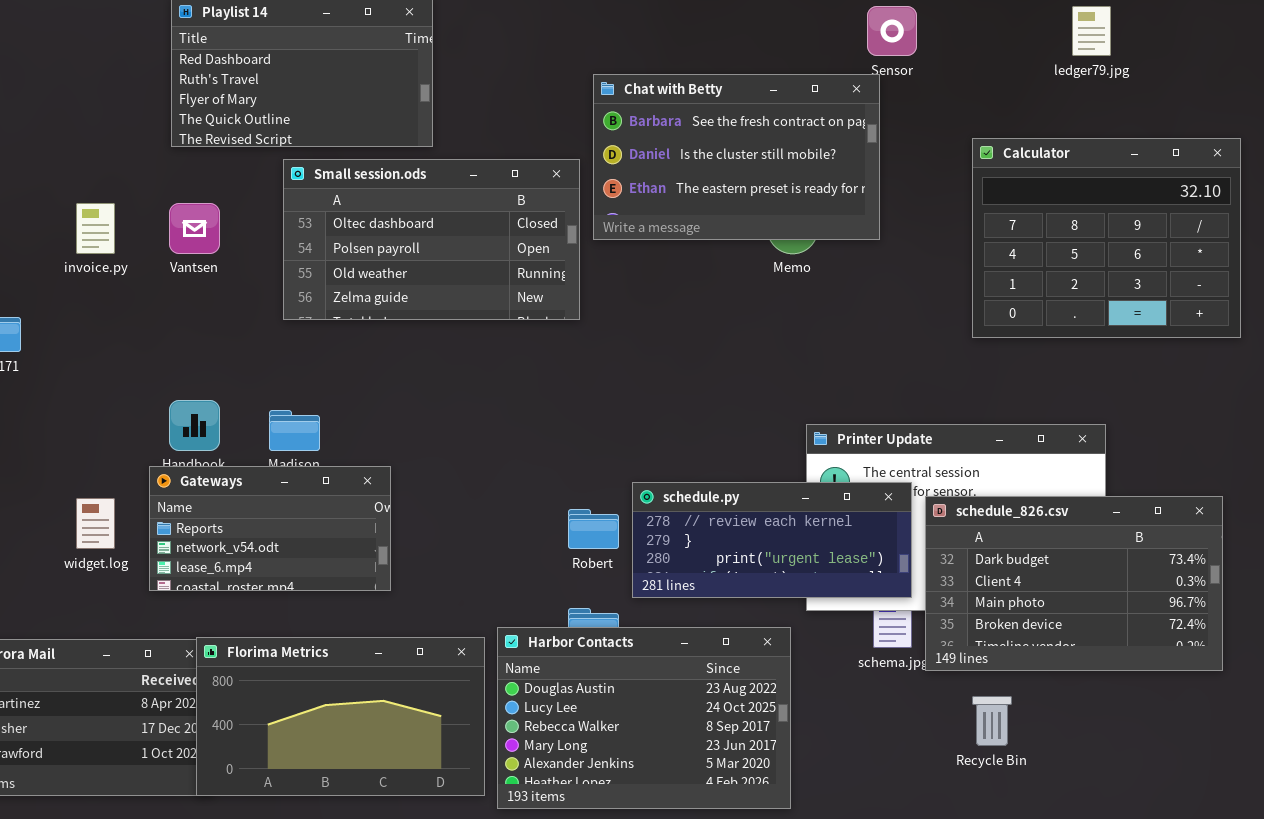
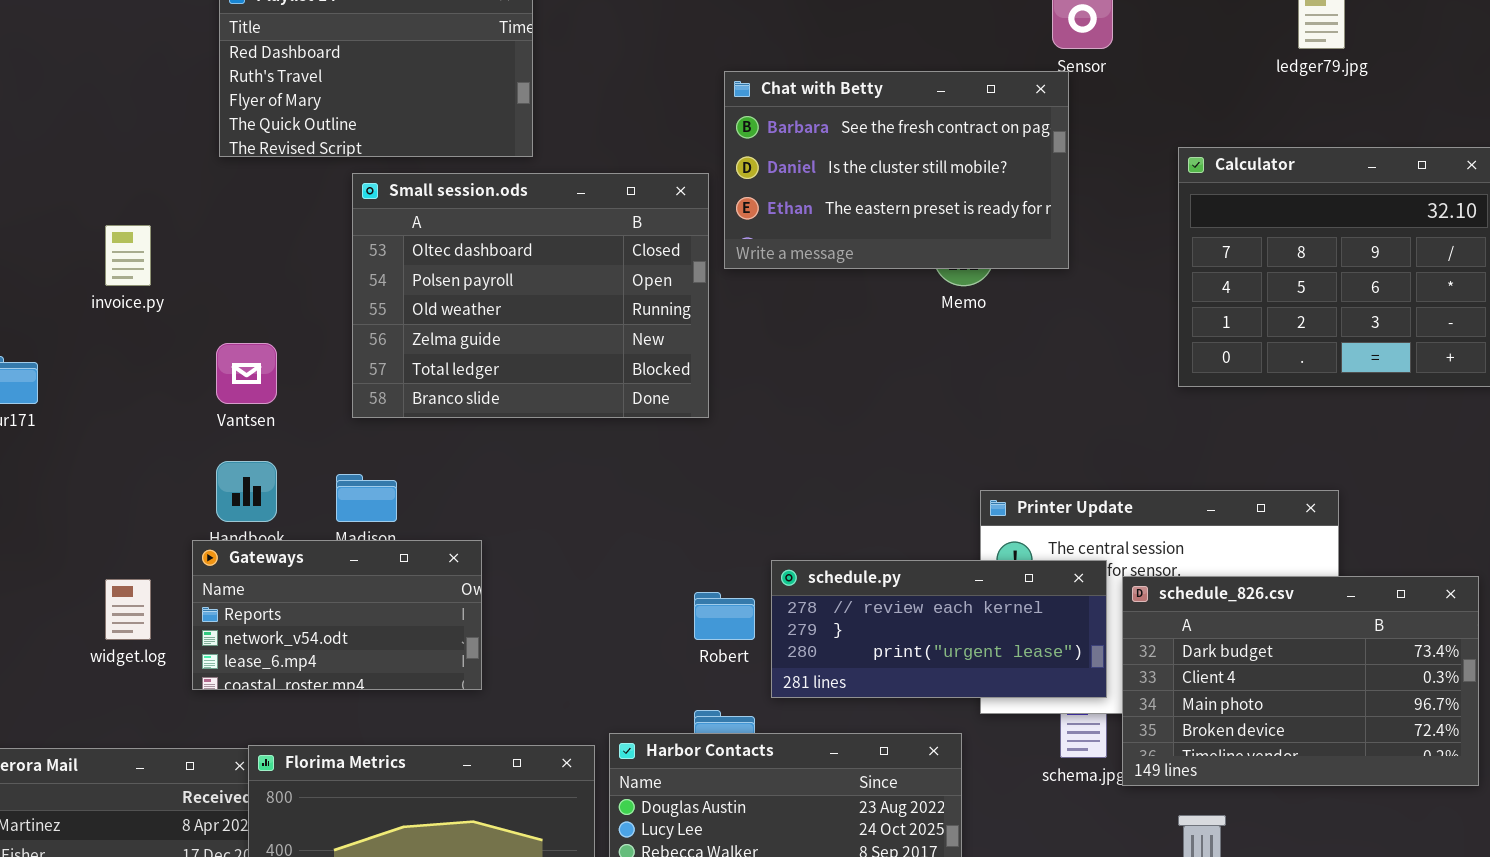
Small session.ods: [283,159,580,320] -> [352,173,709,418], resized
Vantsen: [169,203,220,254] -> [216,343,277,404], moved

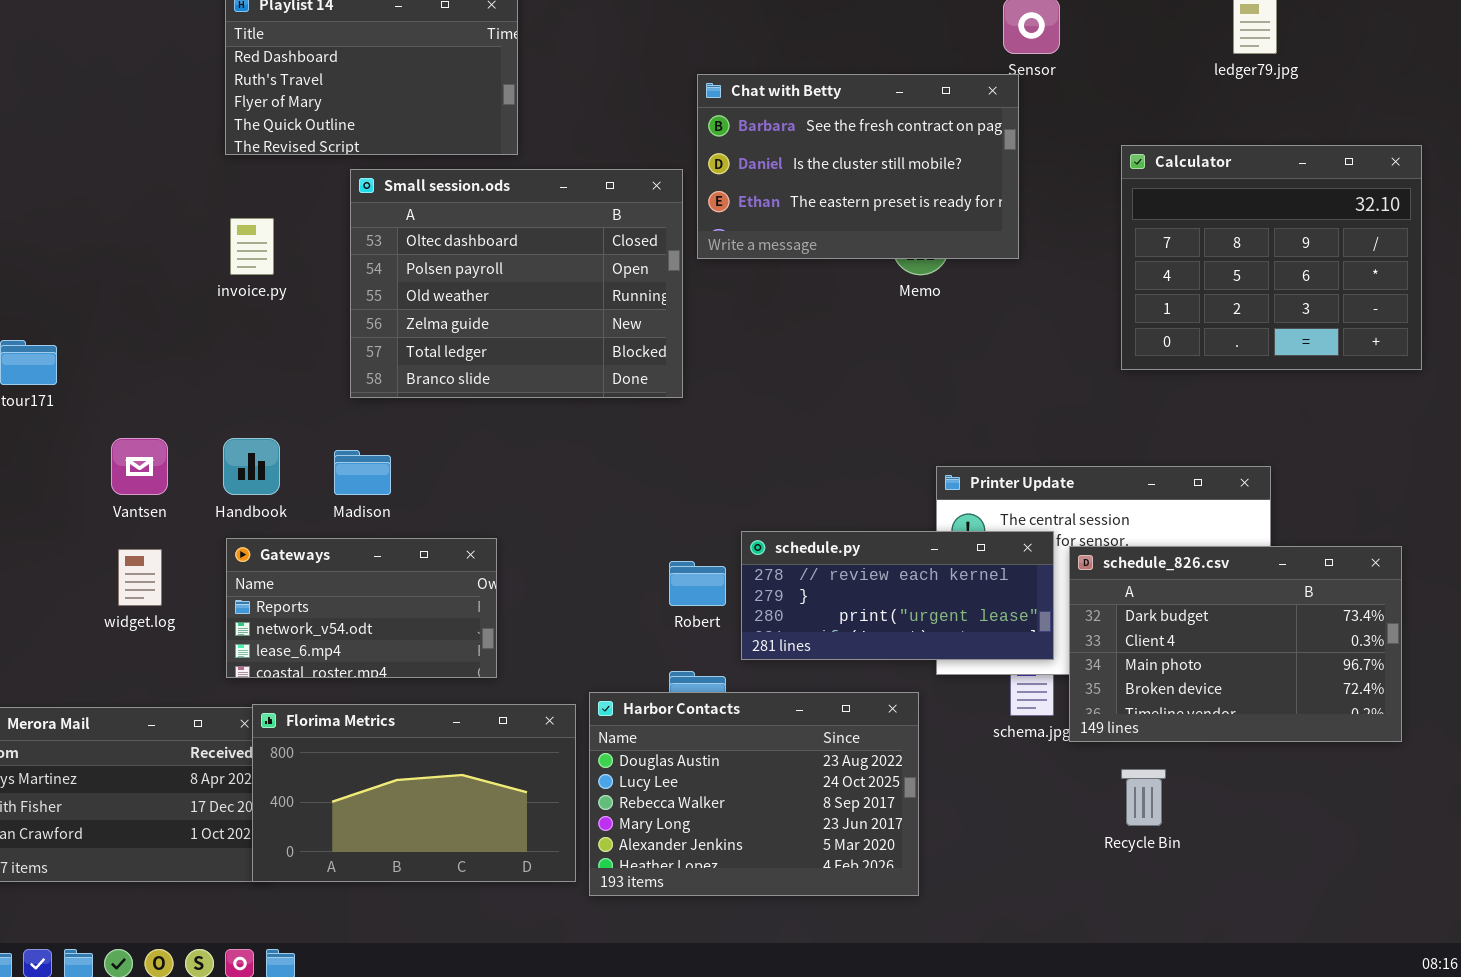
invoice.py: [105,225,151,286] -> [230,218,274,275], moved
Vantsen: [216,343,277,404] -> [111,438,168,495], moved
Gateways: [192,540,482,690] -> [226,538,497,678], moved

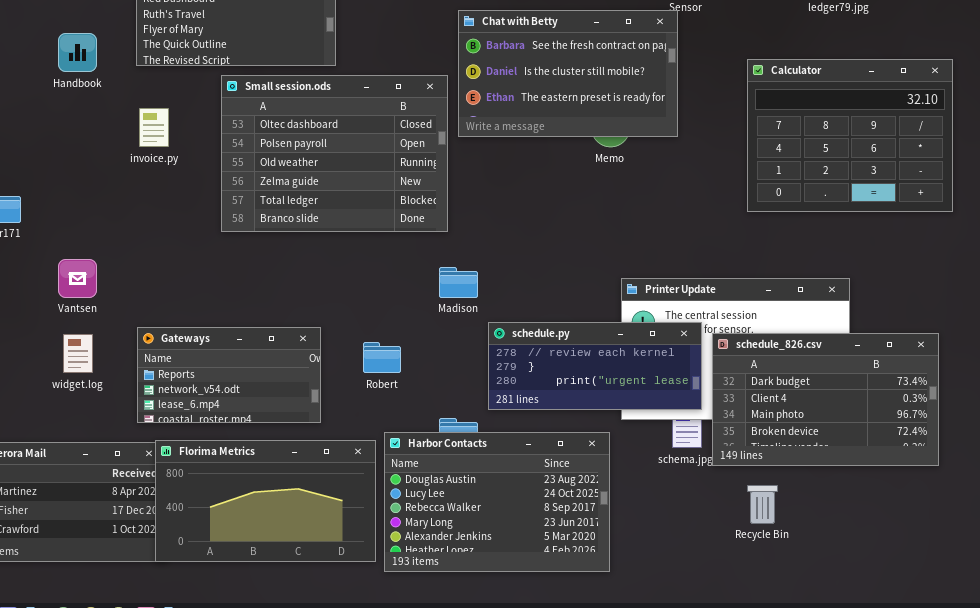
Handbook: [223,438,280,495] -> [58,33,97,72], moved
Madison: [334,450,391,495] -> [439,267,478,298], moved
Robert: [669,561,726,606] -> [363,342,401,373], moved

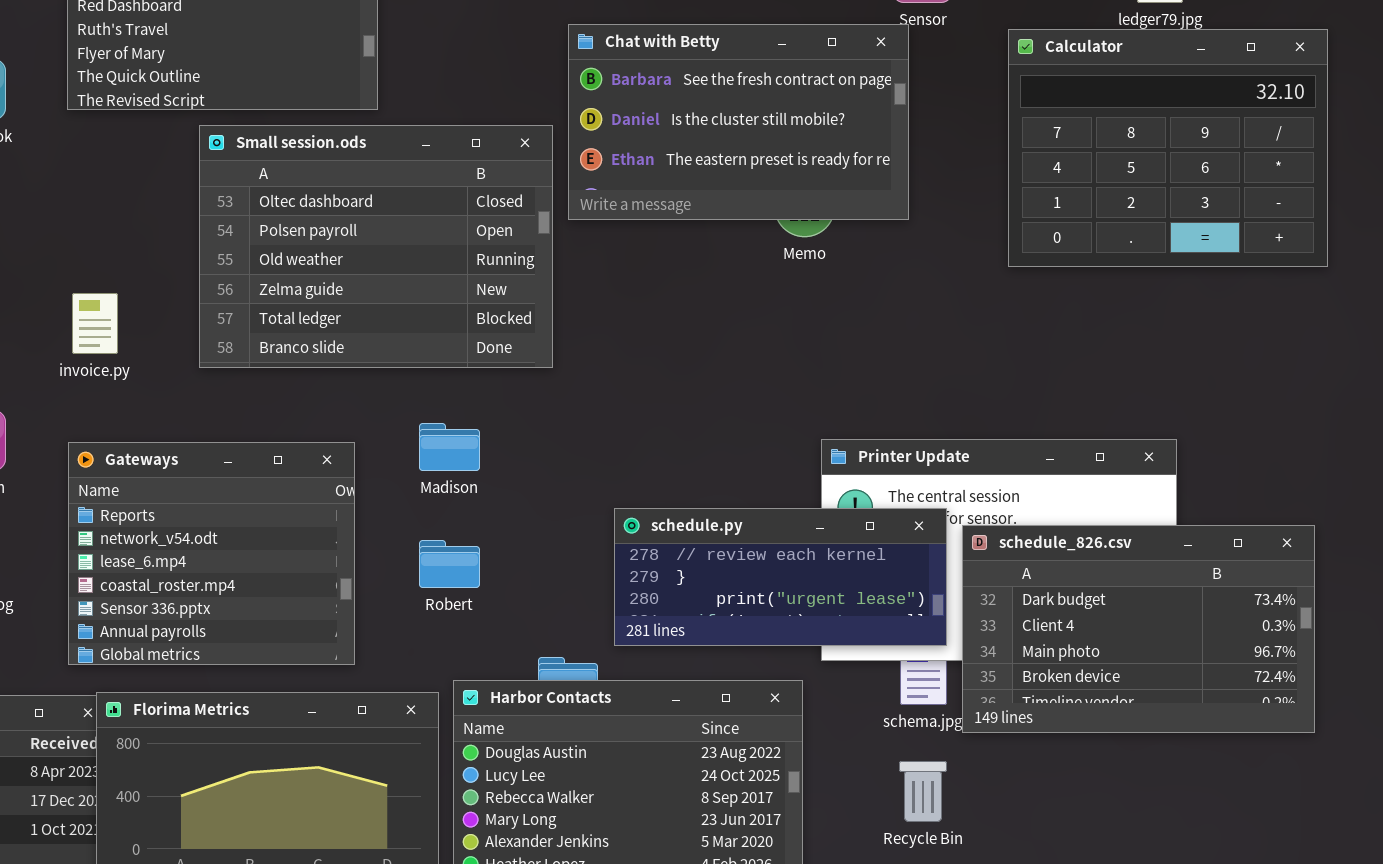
Calculator: [747,59,953,212] -> [1008,29,1328,267], moved
invoice.py: [139,108,169,147] -> [72,293,118,354], moved
Madison: [439,267,478,298] -> [419,423,480,471], moved
Gateways: [137,327,321,423] -> [68,442,355,665], resized
Recycle Bin: [747,485,778,524] -> [899,761,947,822], moved

